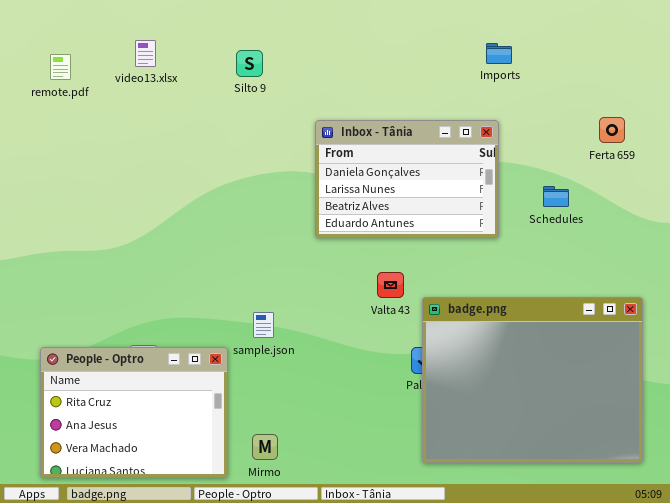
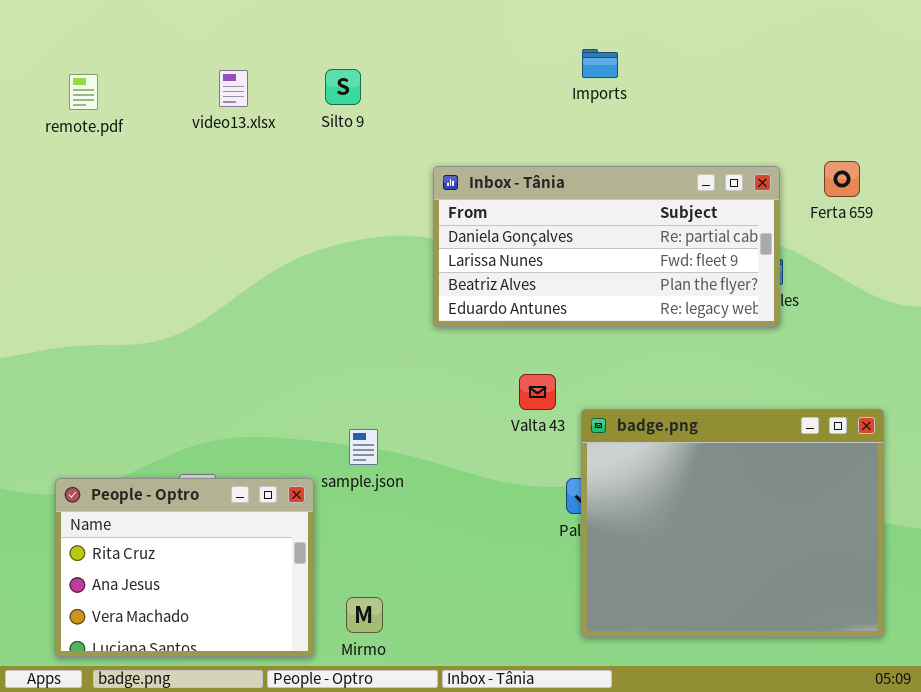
video13.xlsx: [135,40,156,67] -> [219,70,248,107], moved
Imports: [486,43,512,64] -> [582,49,618,78], moved
Inbox - Tânia: [315,120,499,238] -> [433,166,780,327], resized

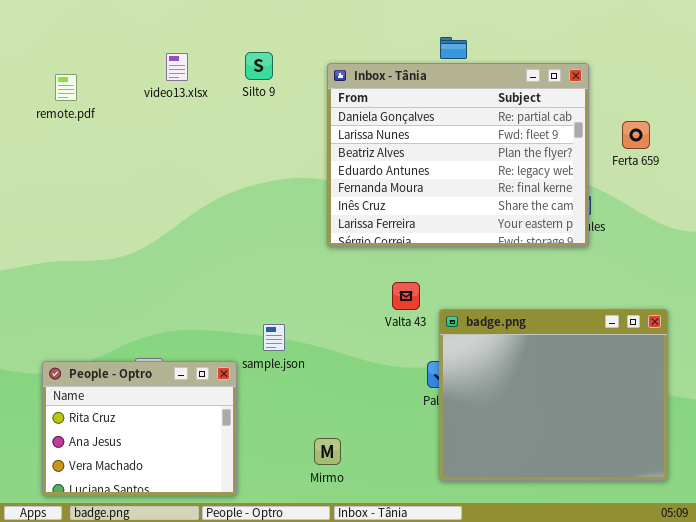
remote.pdf: [69,74,98,110] -> [55,74,77,101], moved
Inbox - Tânia: [433,166,780,327] -> [327,63,589,247], resized
Mirmo: [346,597,383,633] -> [314,438,341,465], moved

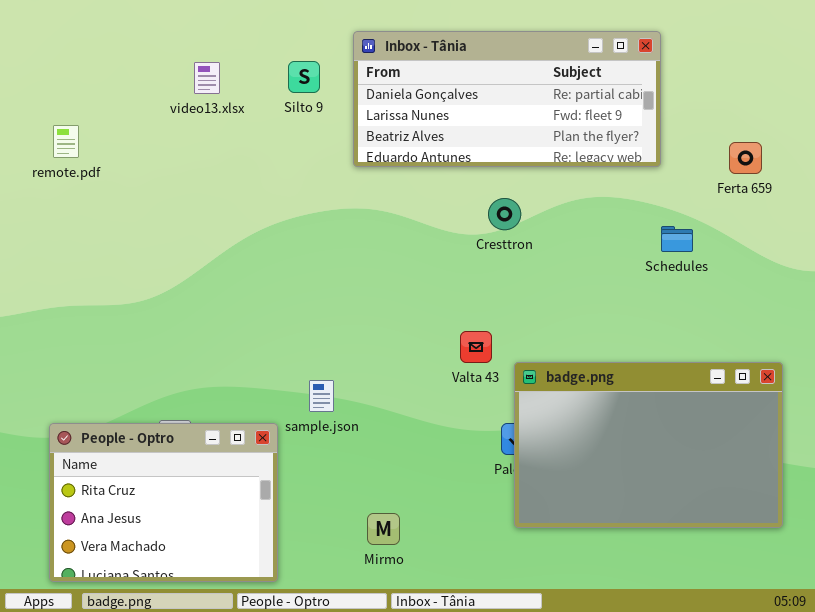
Inbox - Tânia: [327,63,589,247] -> [353,31,661,167], moved, resized
remote.pdf: [55,74,77,101] -> [53,125,79,158], moved
badge.png: [439,309,668,481] -> [514,362,783,528], resized

